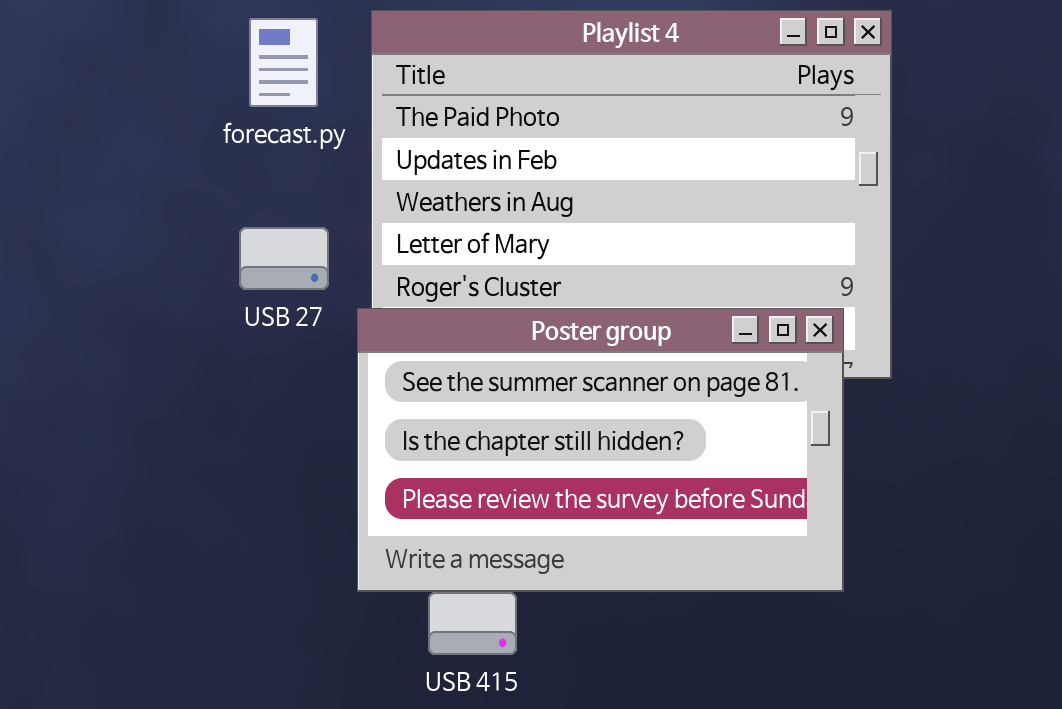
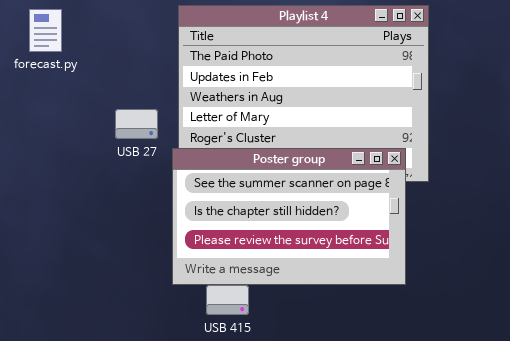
forecast.py: [249,18,318,107] -> [29,9,62,52], moved

